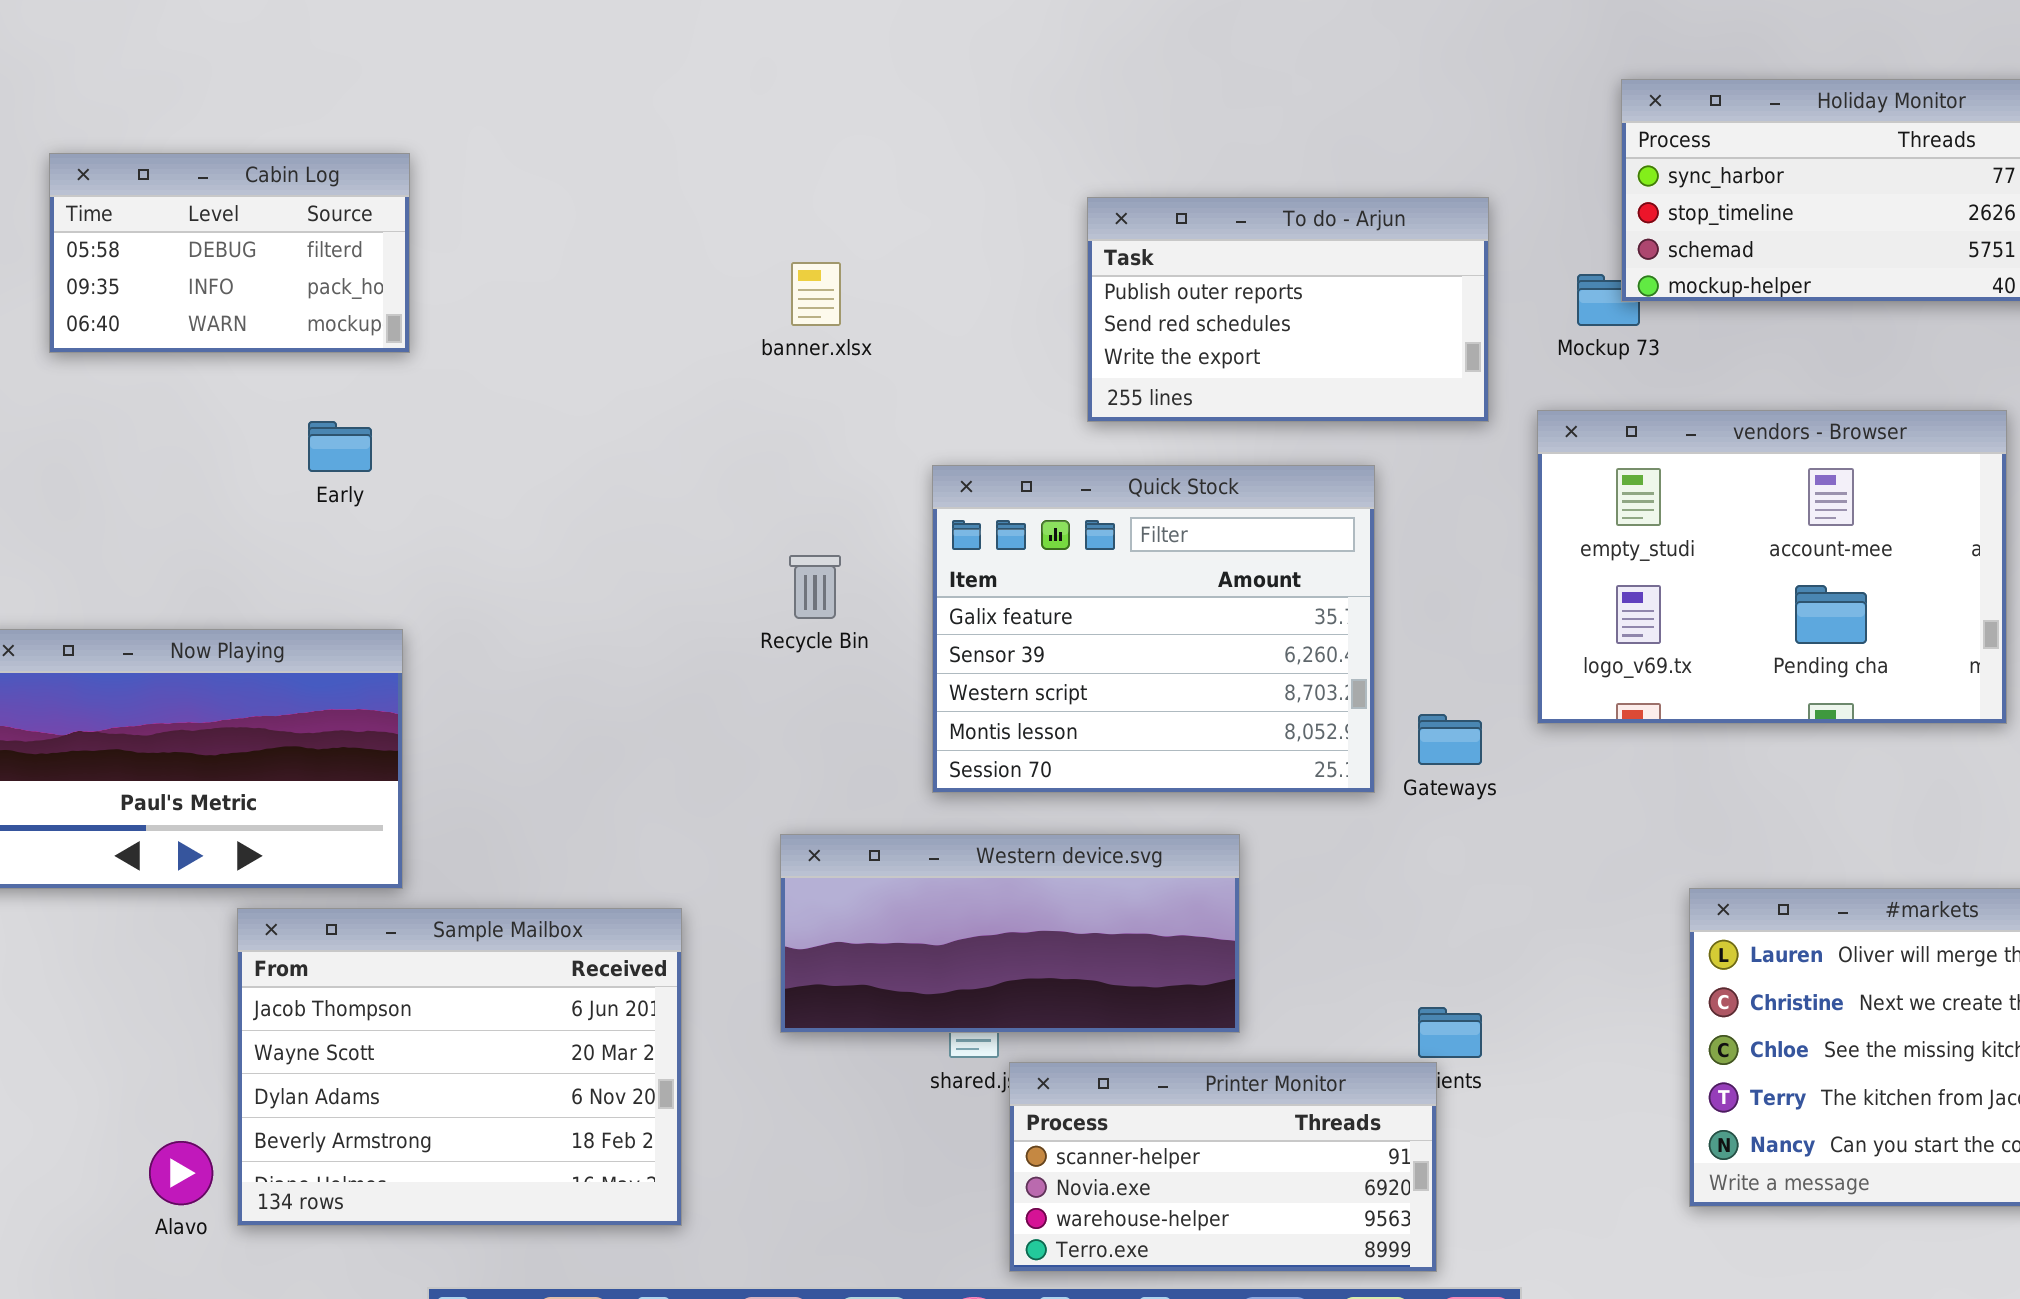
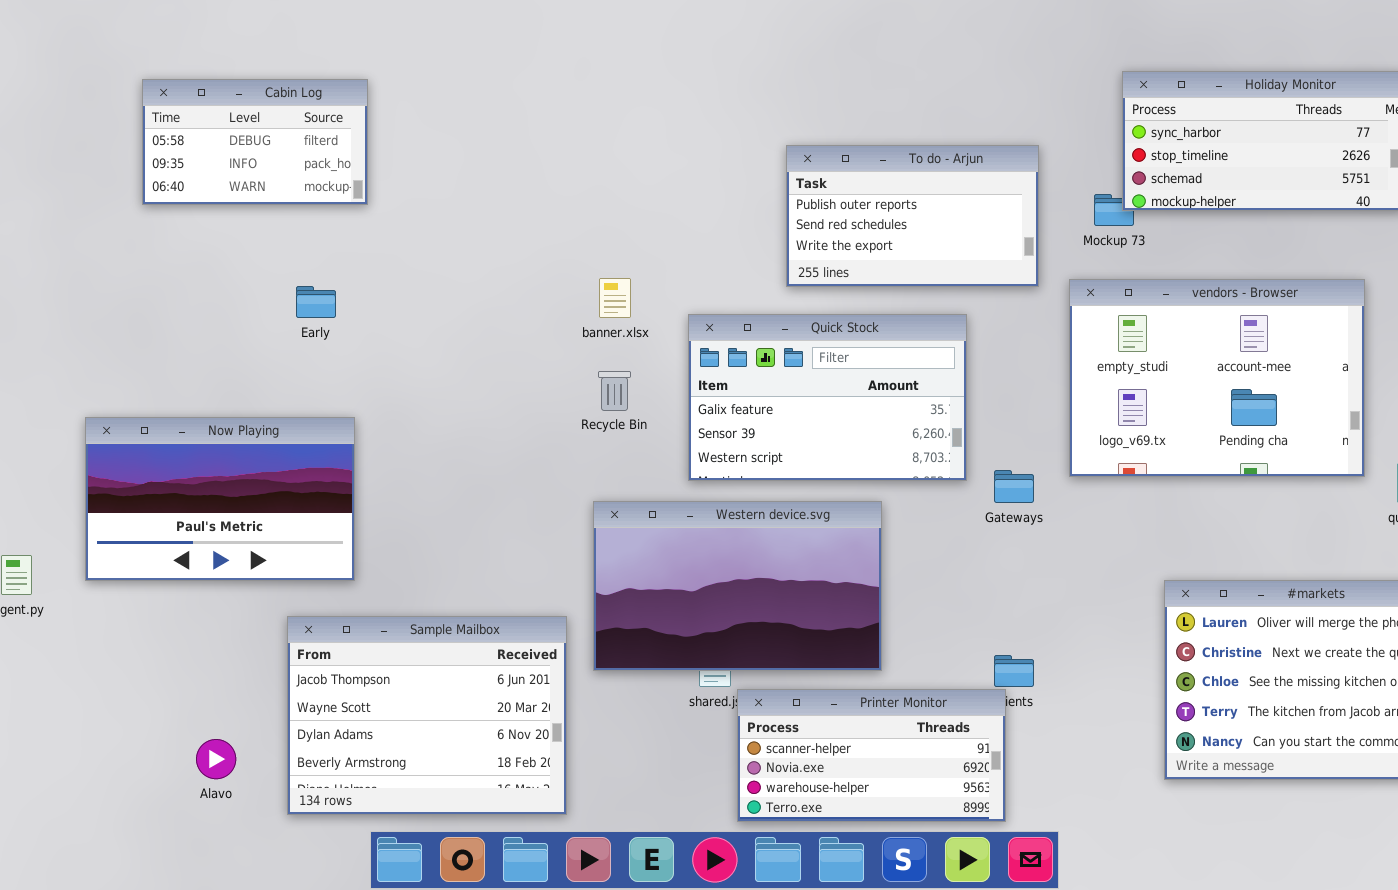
Cabin Log: [49,153,410,353] -> [142,79,368,205], moved
banner.xlsx: [791,262,841,326] -> [599,278,631,318], moved
Quick Stock: [932,465,1375,793] -> [688,314,967,481], resized
Western device.svg: [780,834,1240,1033] -> [593,501,882,671], resized
Sample Mailbox: [237,908,682,1226] -> [287,616,567,815], moved

